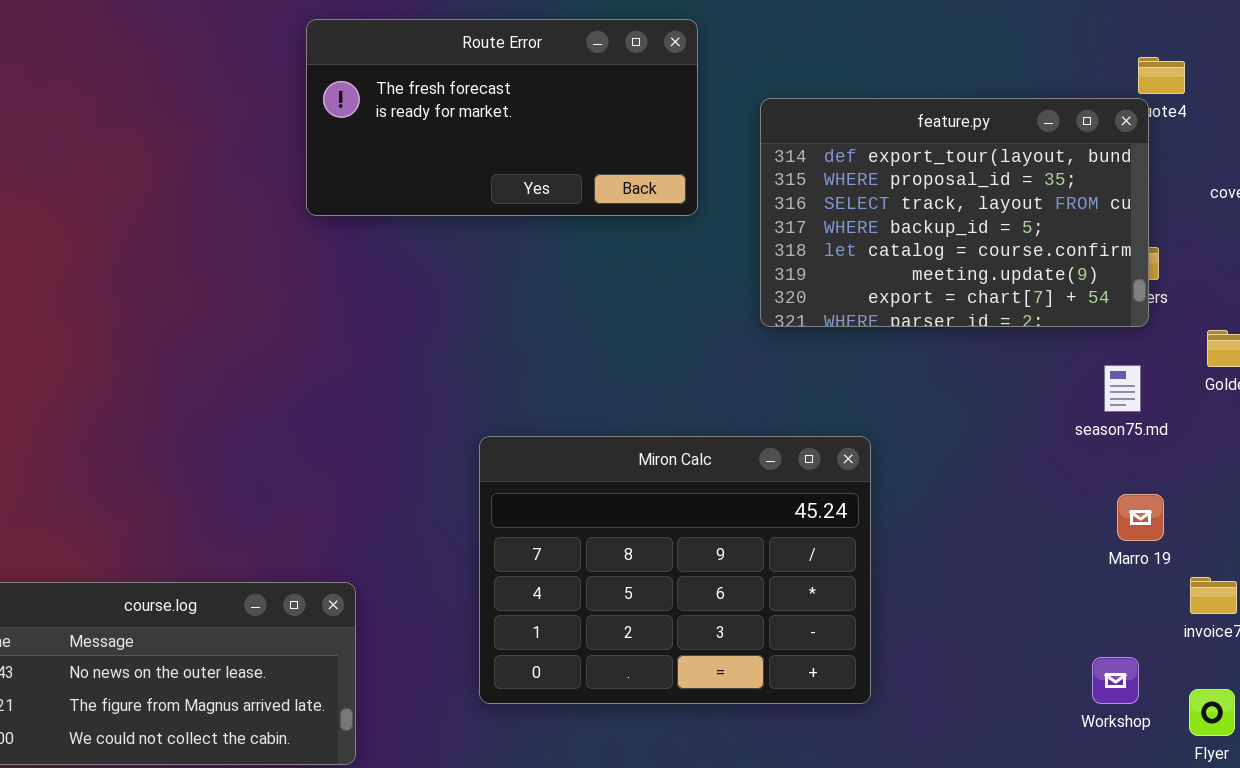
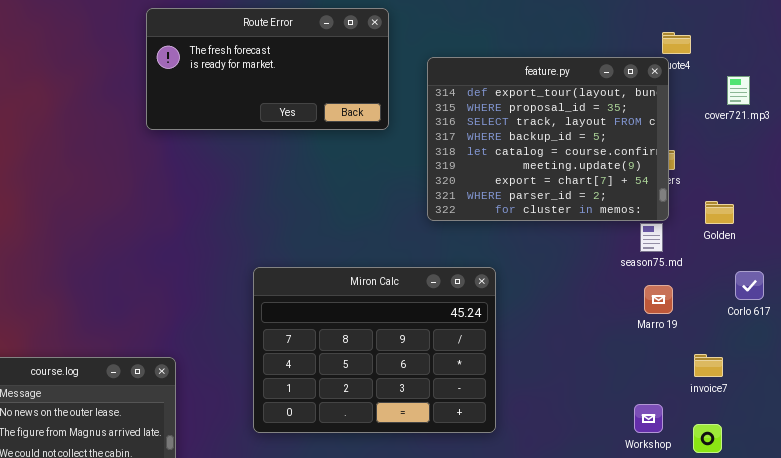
feature.py: [760,98,1149,327] -> [427,57,669,221], resized
Marro 19: [1117,494,1164,541] -> [644,285,673,314], moved

